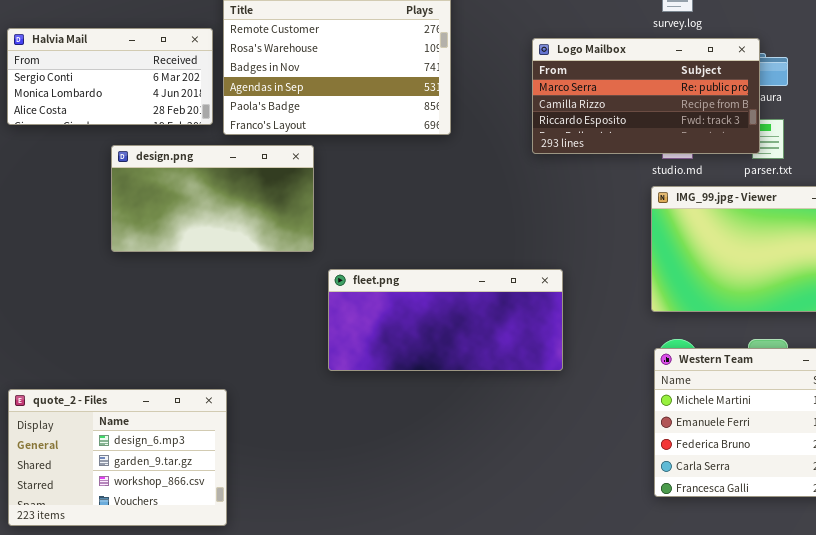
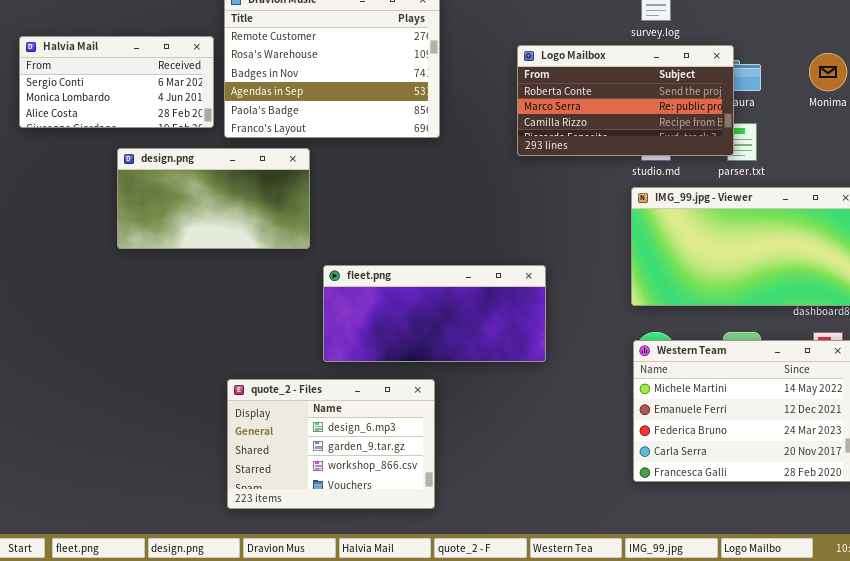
Logo Mailbox: [532,38,760,154] -> [517,45,734,156], scrolled up 1 row
quote_2 - Files: [8,389,227,526] -> [227,379,435,509], moved

